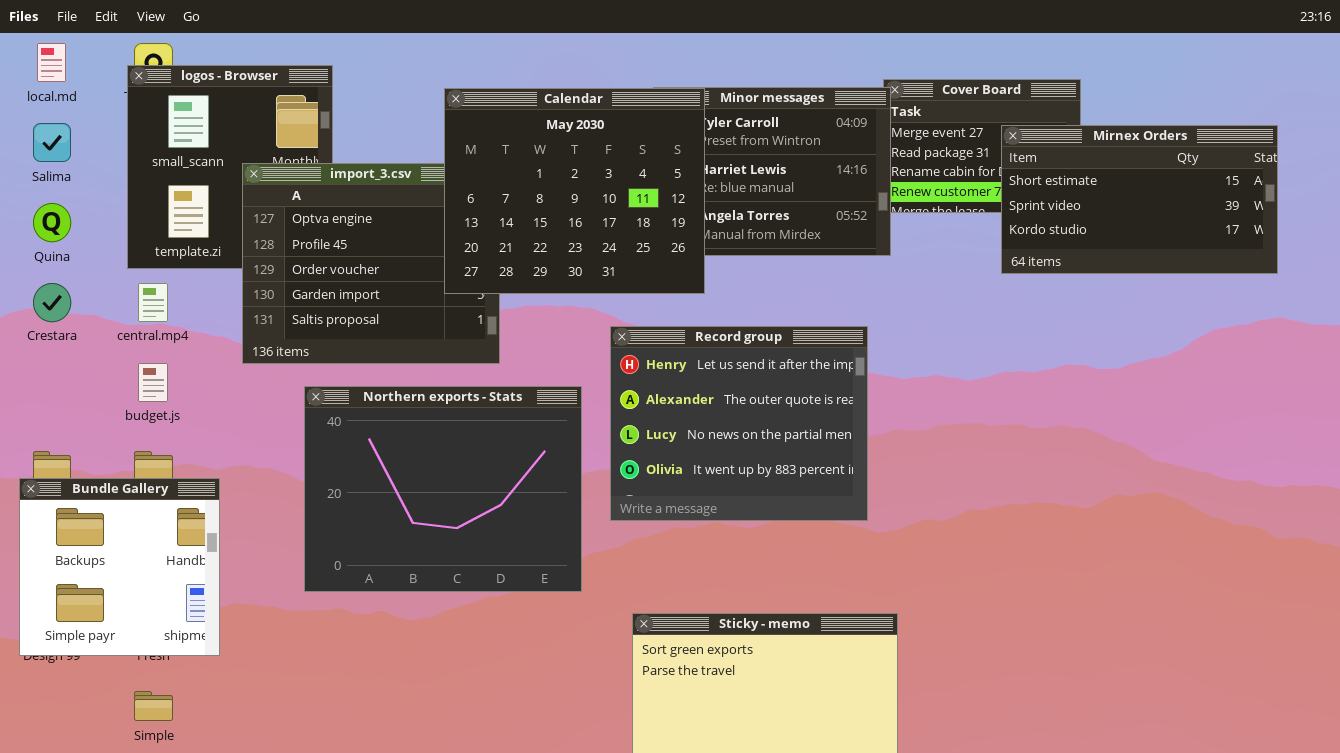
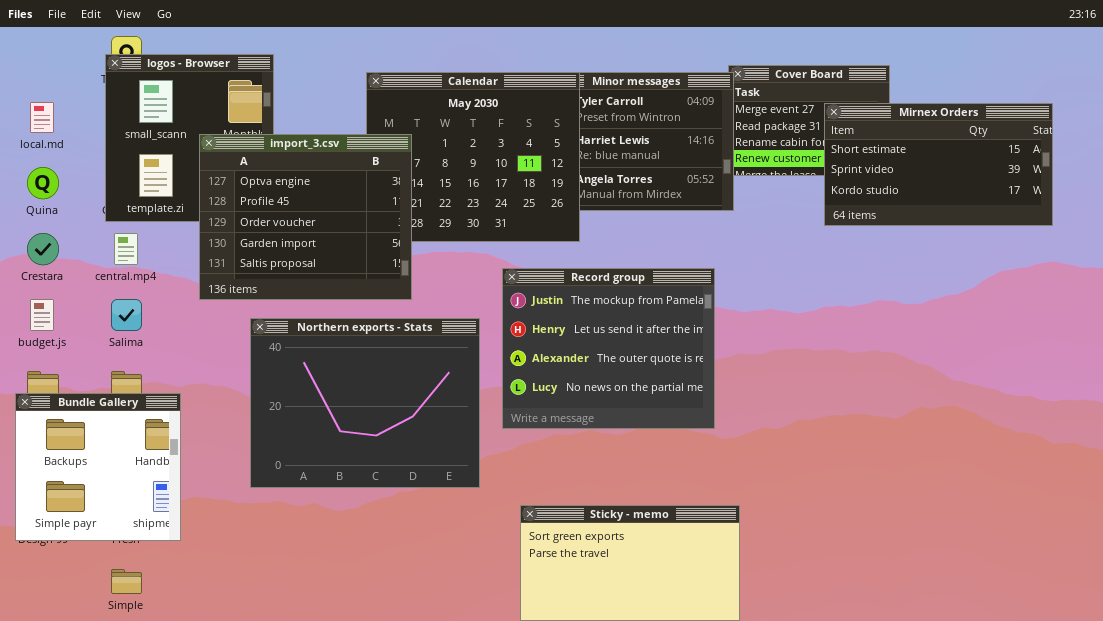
local.md: [37,43,66,82] -> [30,102,54,133], moved
Salima: [33,123,71,162] -> [111,299,142,331], moved
import_3.csv: [242,163,500,364] -> [199,134,412,300], raised
Record group: [610,326,868,521] -> [502,268,715,429], scrolled up 1 row
budget.js: [138,363,168,402] -> [30,299,54,331], moved

